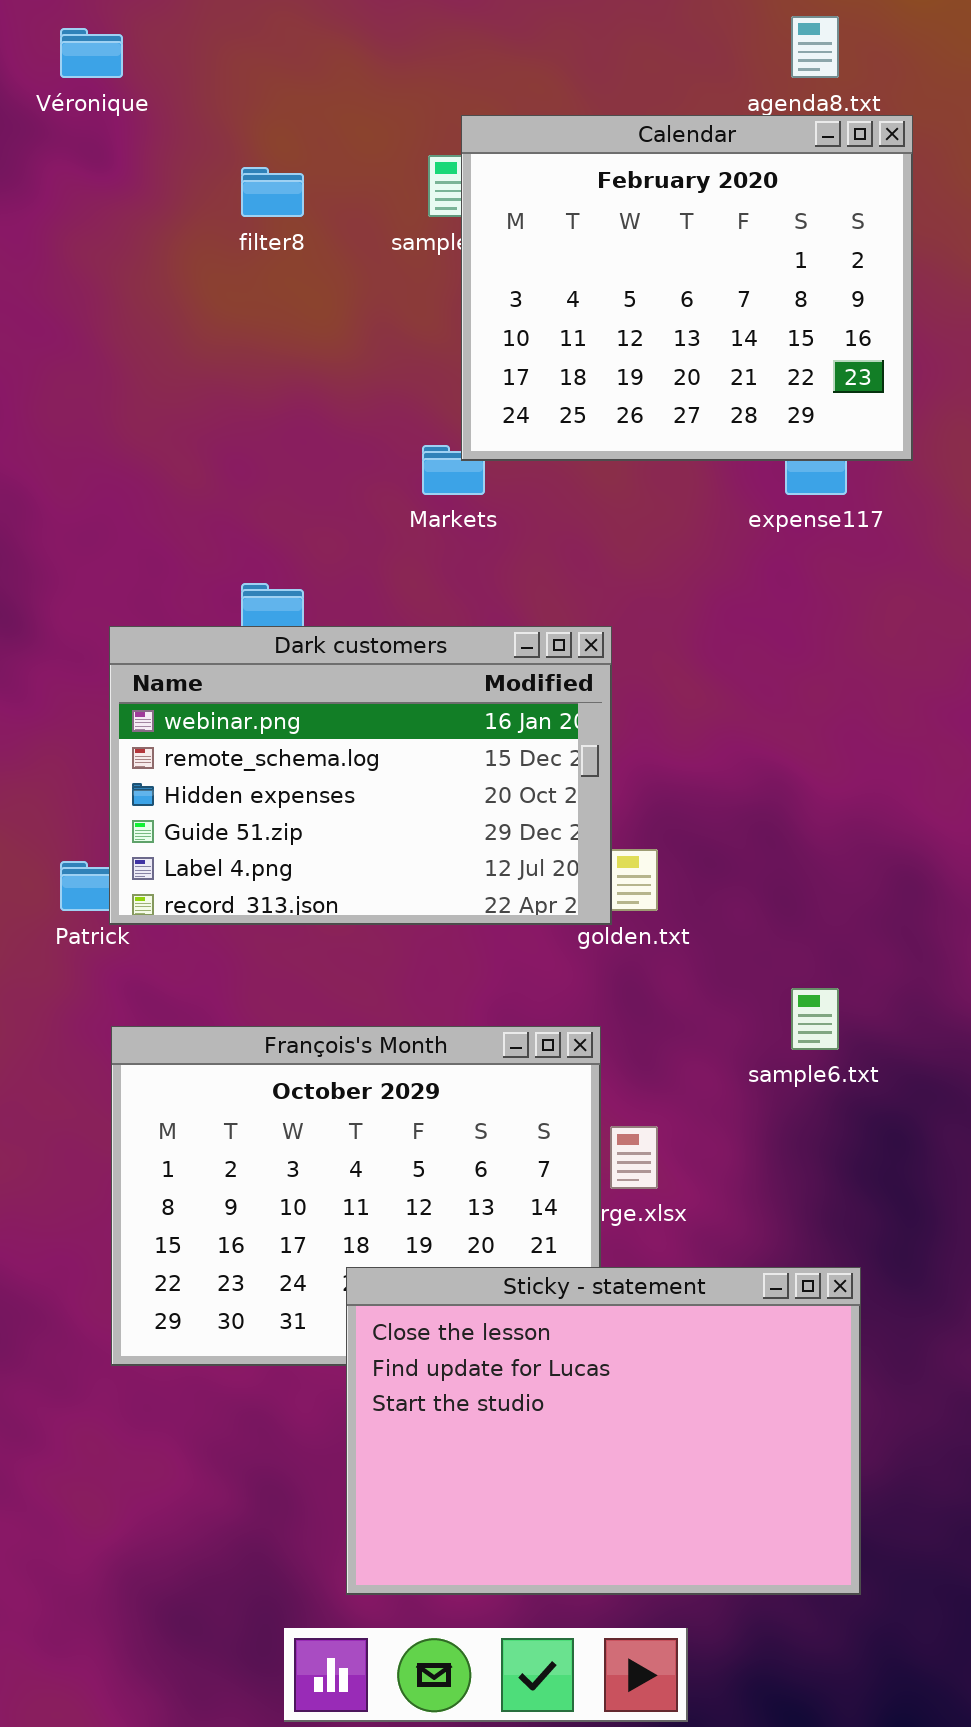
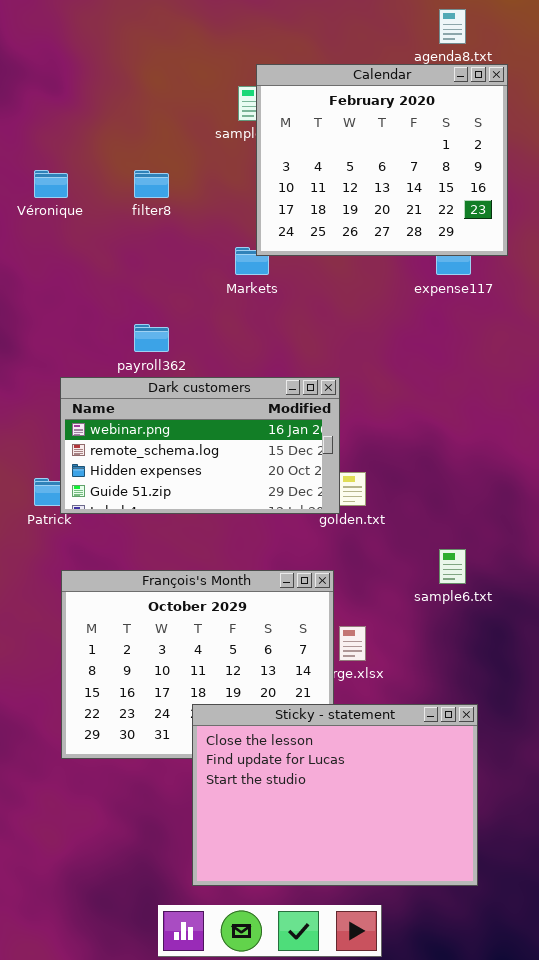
Véronique: [60,28,123,78] -> [34,170,68,198], moved
filter8: [241,167,304,217] -> [134,170,169,198], moved
Dark customers: [109,626,612,925] -> [60,377,340,514], resized

